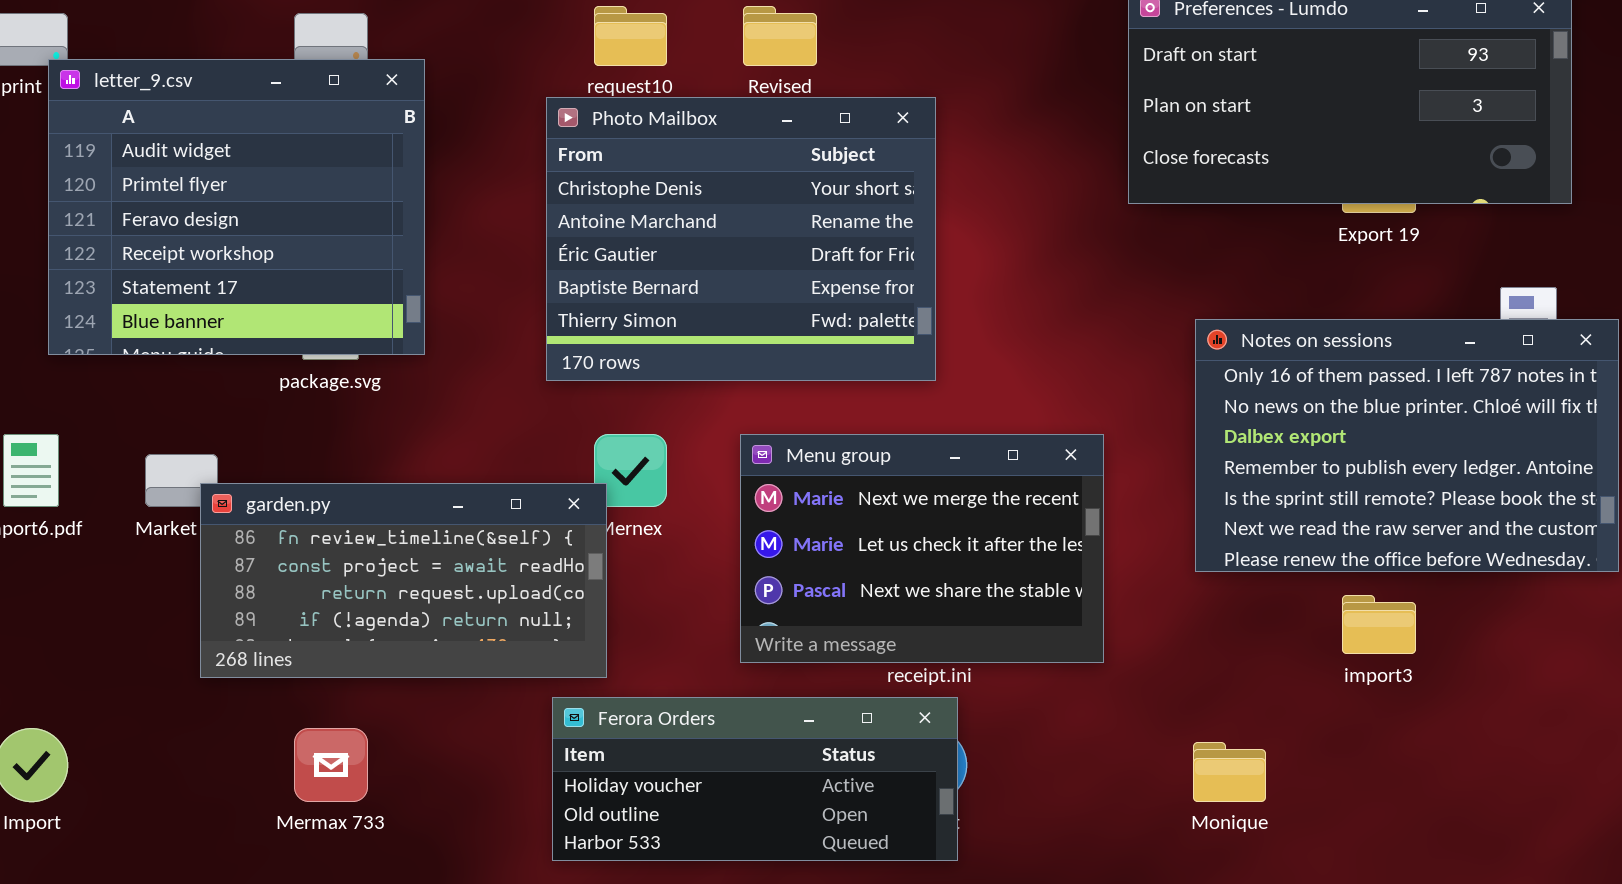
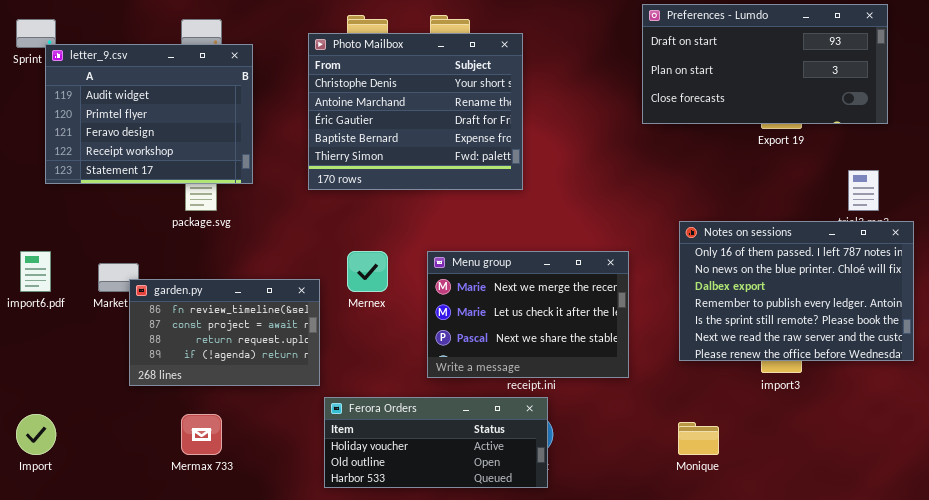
letter_9.csv: [48,59,425,355] -> [45,44,253,184], resized
Photo Mailbox: [546,97,936,381] -> [308,33,523,190], moved
Notes on sessions: [1195,319,1619,572] -> [679,221,914,361], moved
garden.py: [200,483,607,678] -> [129,279,320,386], resized

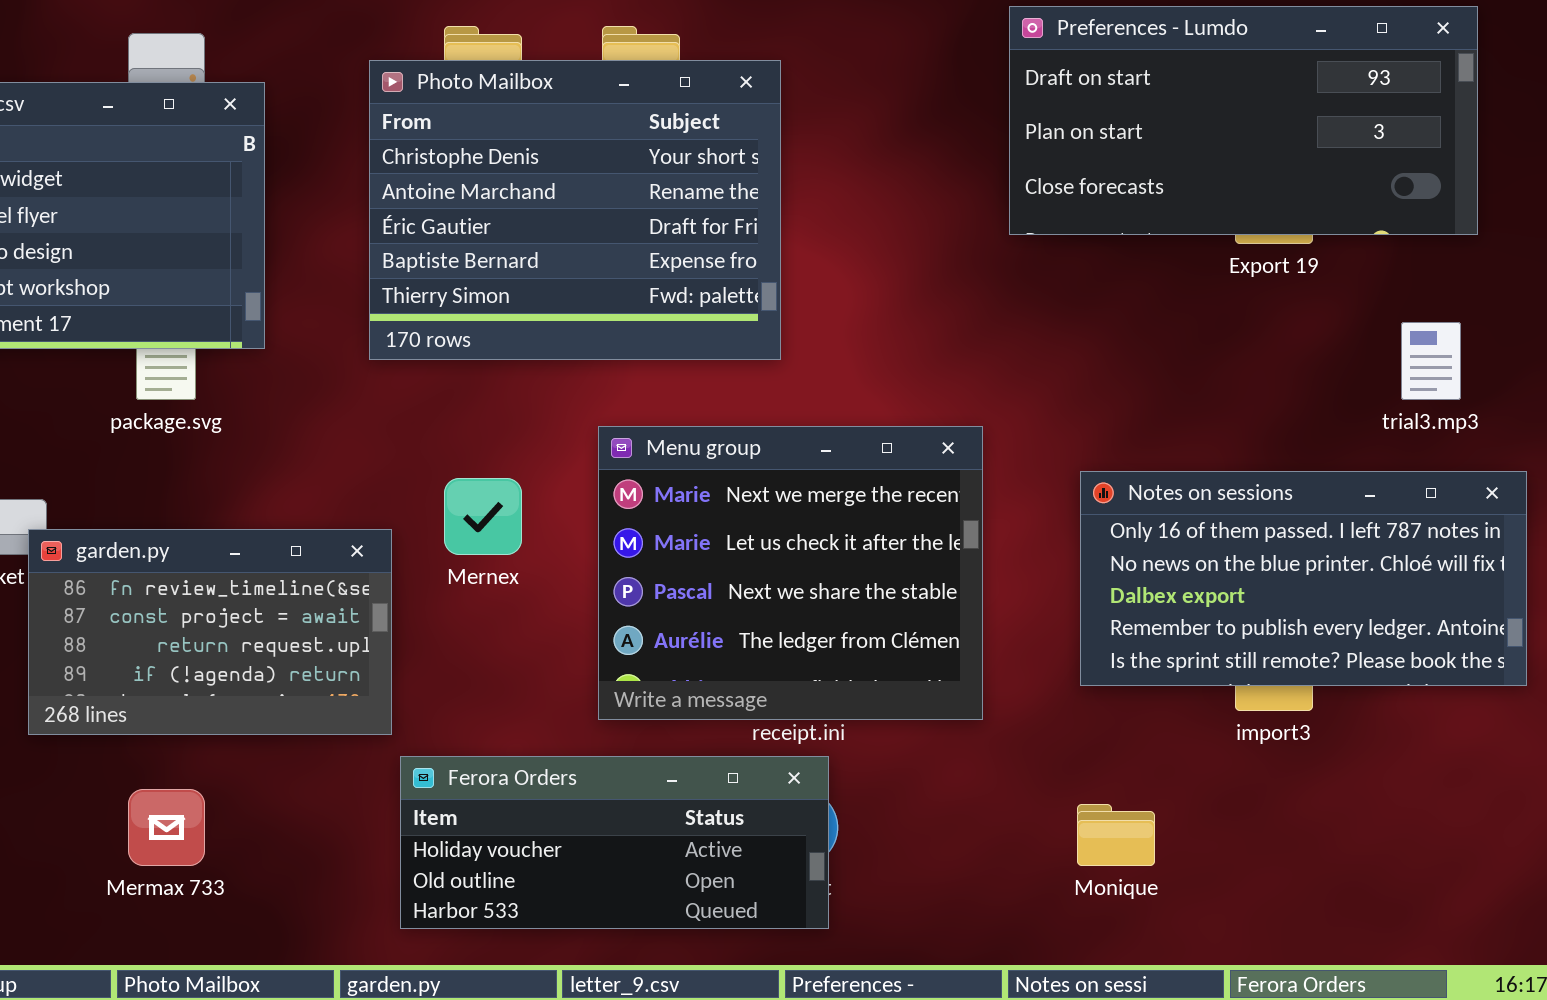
Notes on sessions: [679,221,914,361] -> [1080,471,1527,686], resized
Menu group: [427,251,629,378] -> [598,426,983,720], resized

